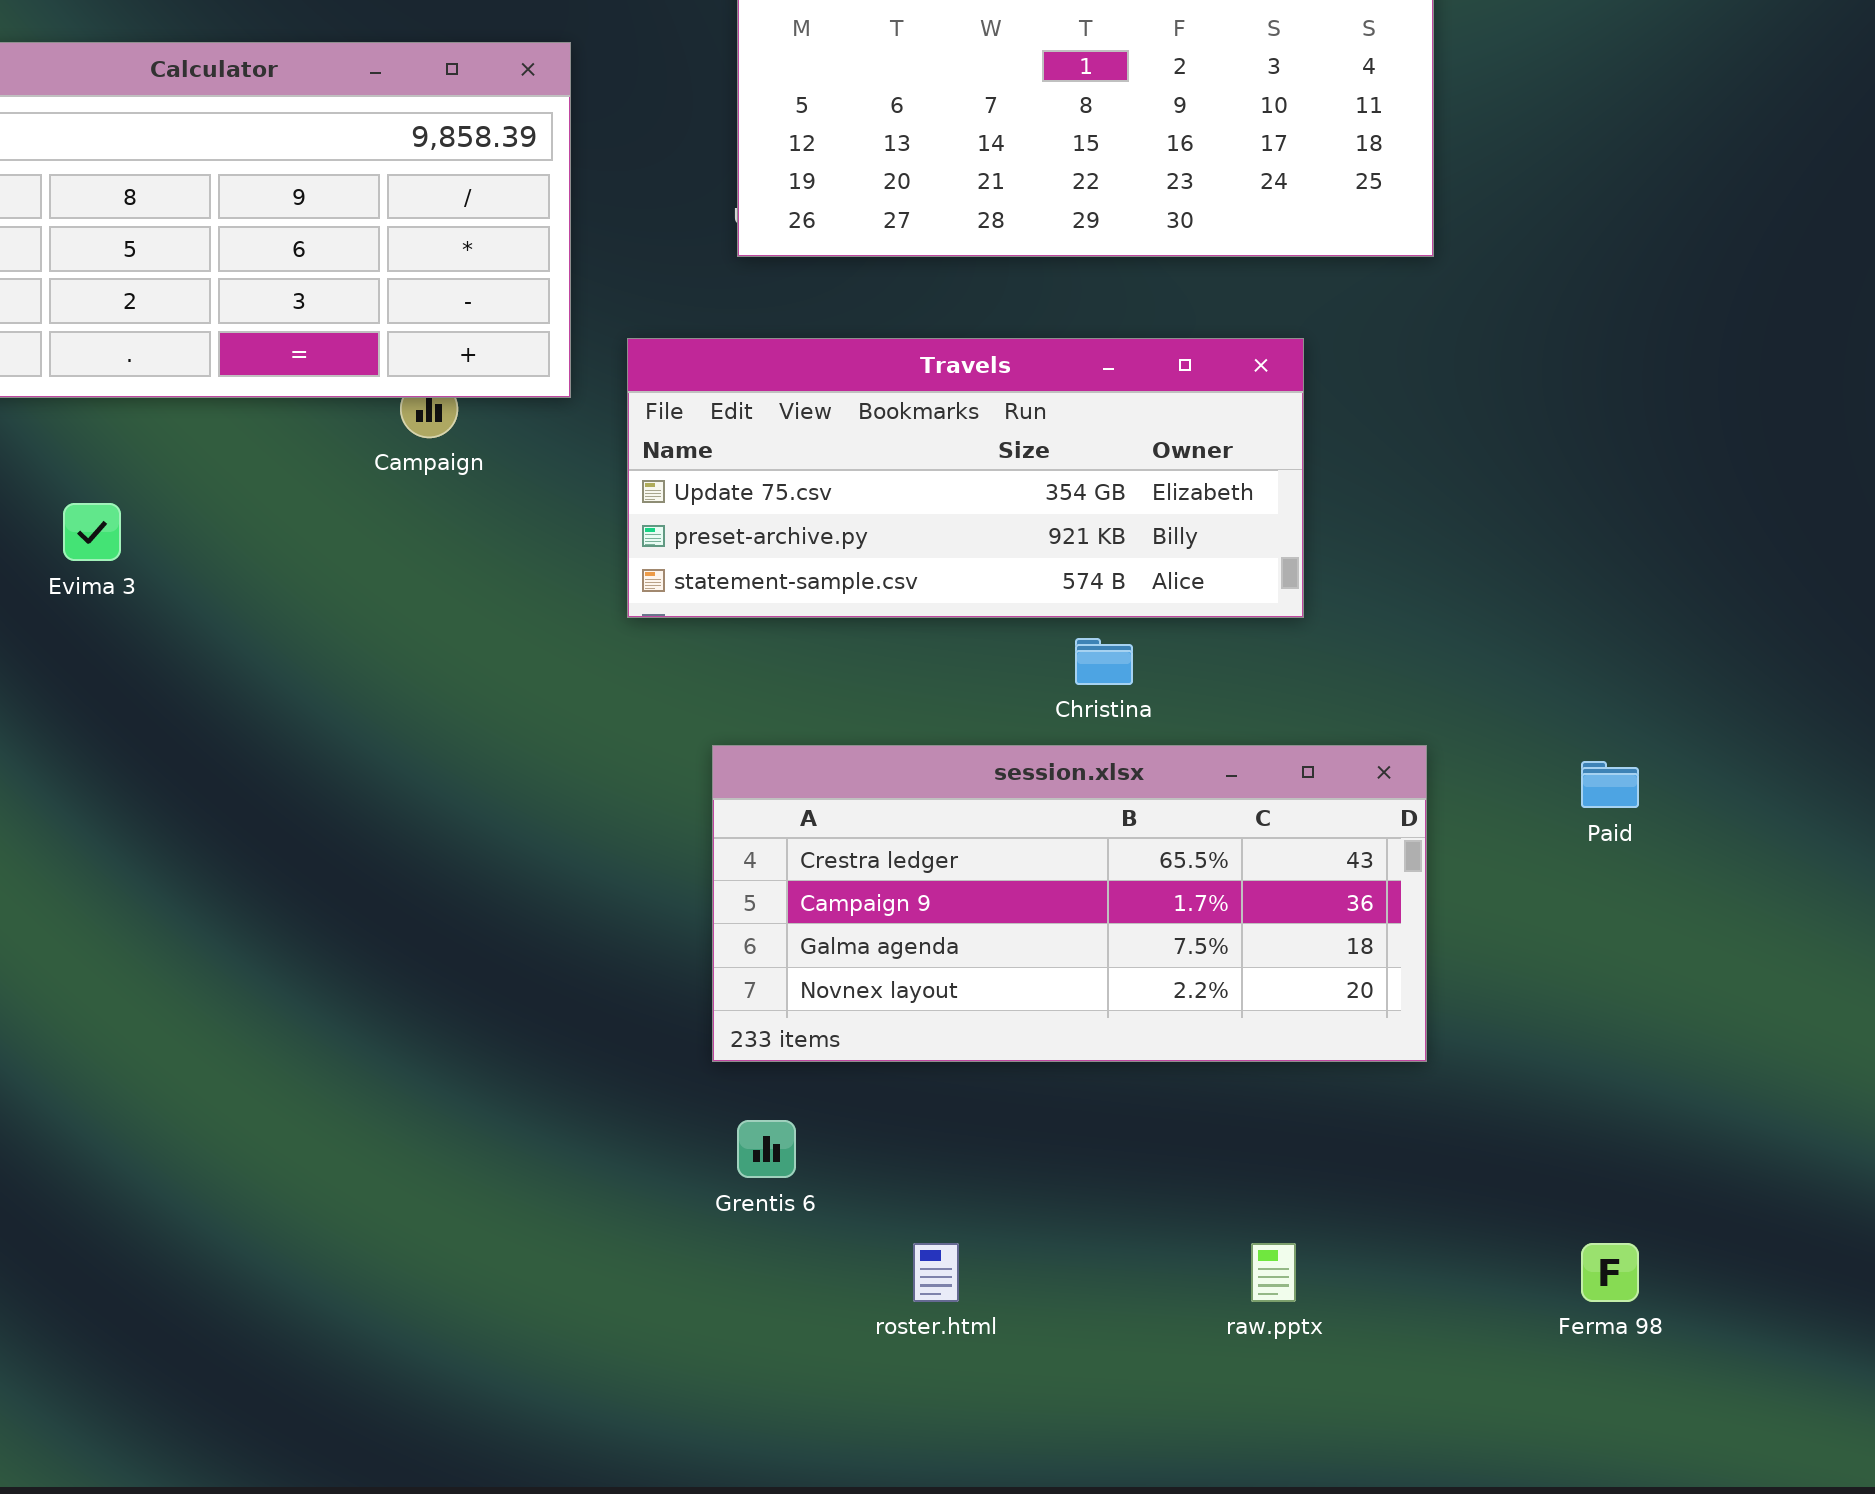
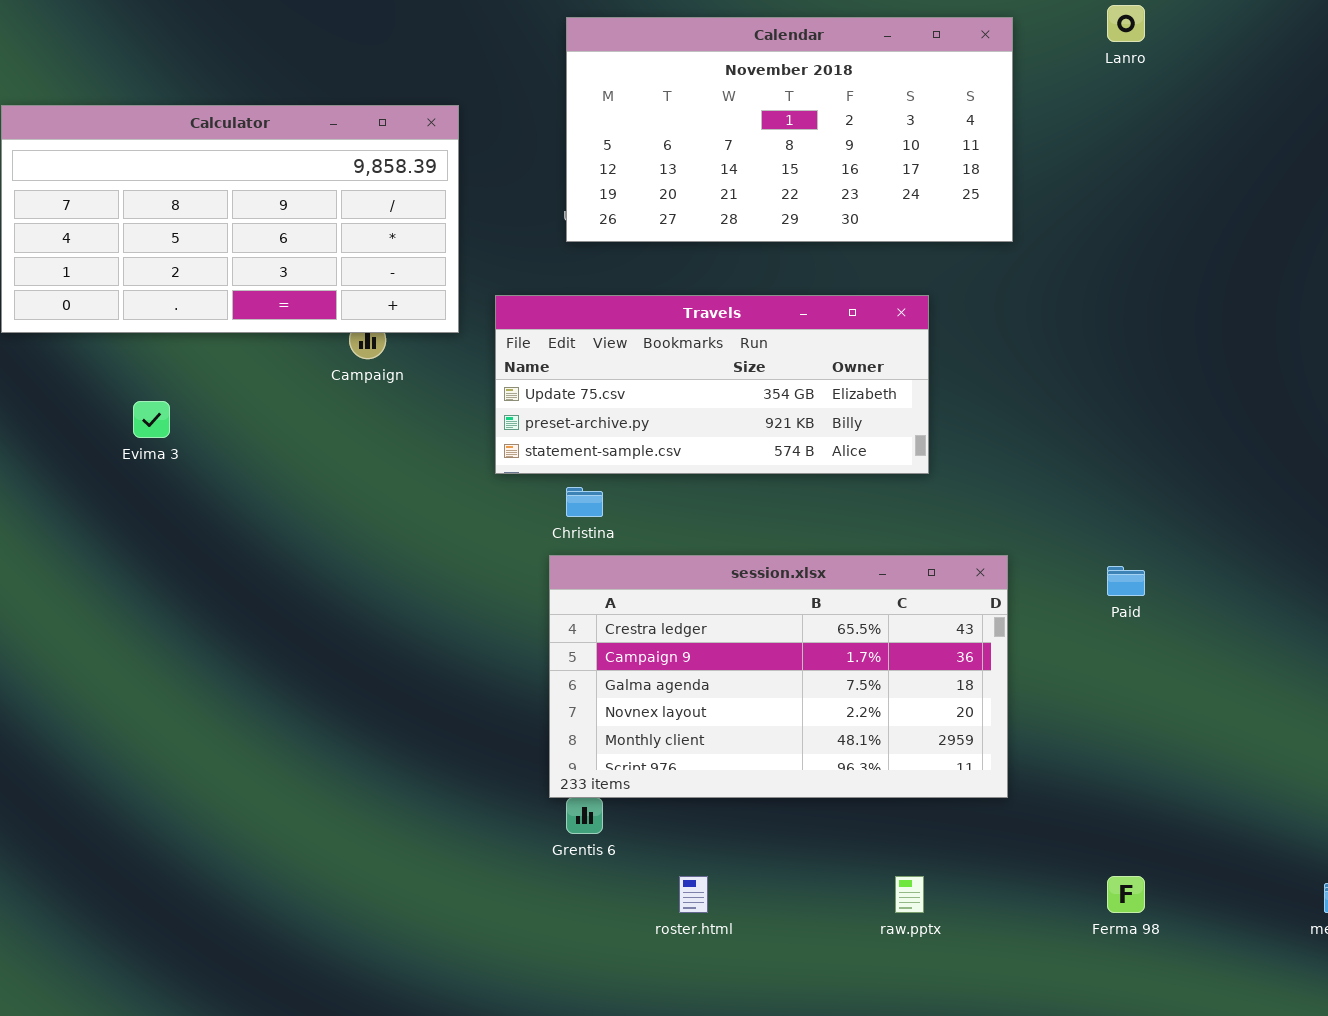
Christina: [1075,638,1133,685] -> [566,487,603,517], moved
session.xlsx: [712,745,1427,1062] -> [549,555,1008,798], resized

